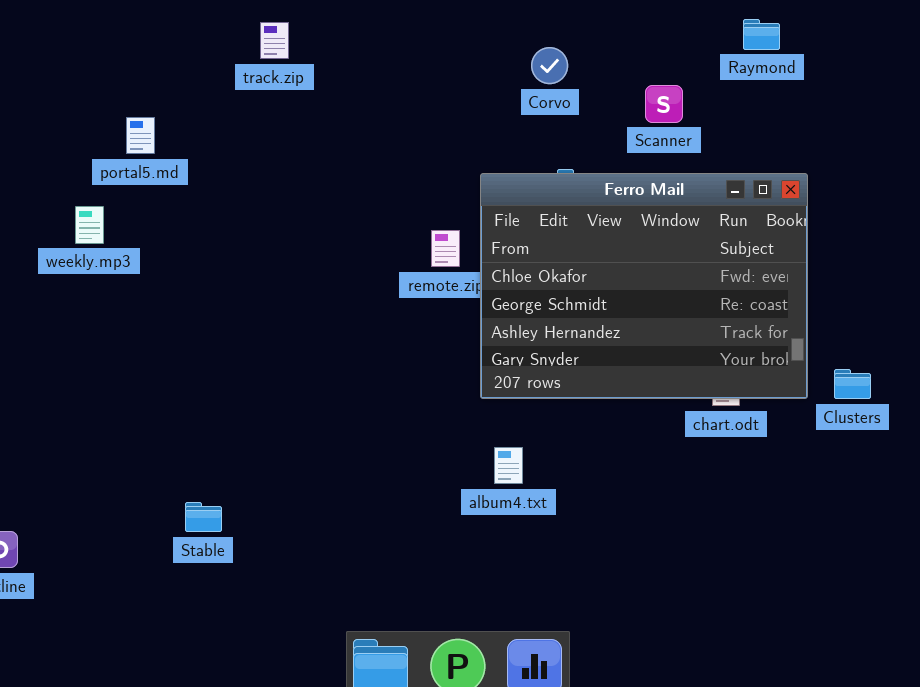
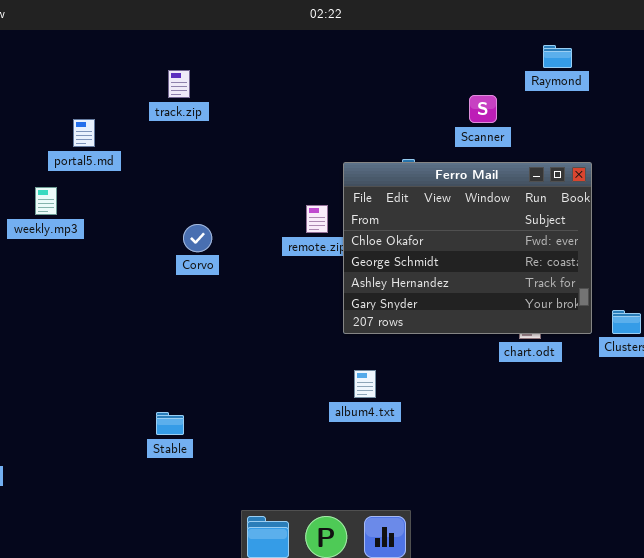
track.zip: [260,22,289,59] -> [168,70,190,98], moved
Corvo: [531,47,568,84] -> [183,224,212,252], moved
Stable: [185,502,222,532] -> [156,412,184,435], moved

